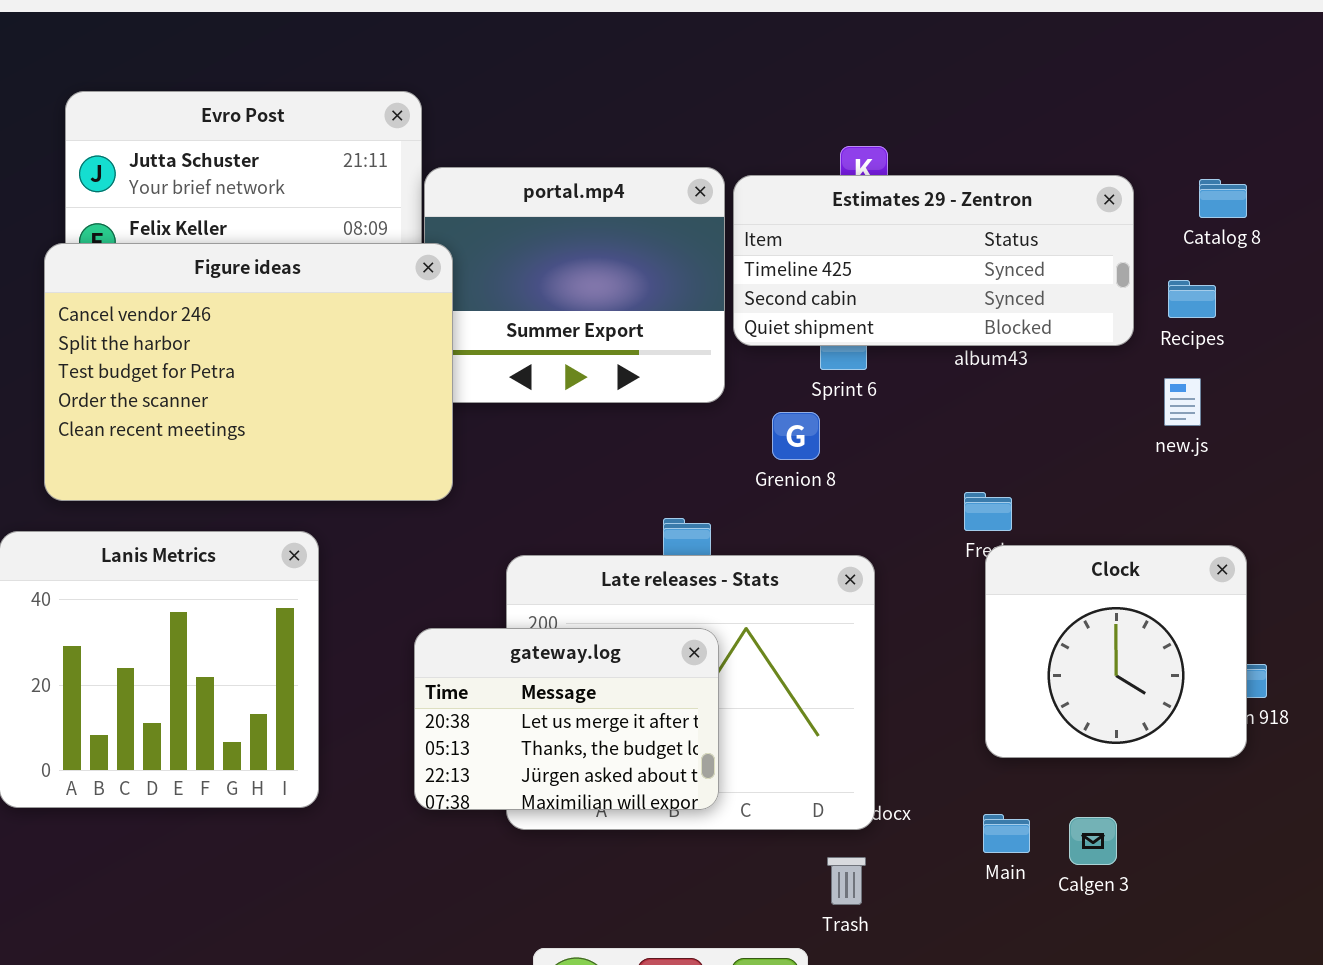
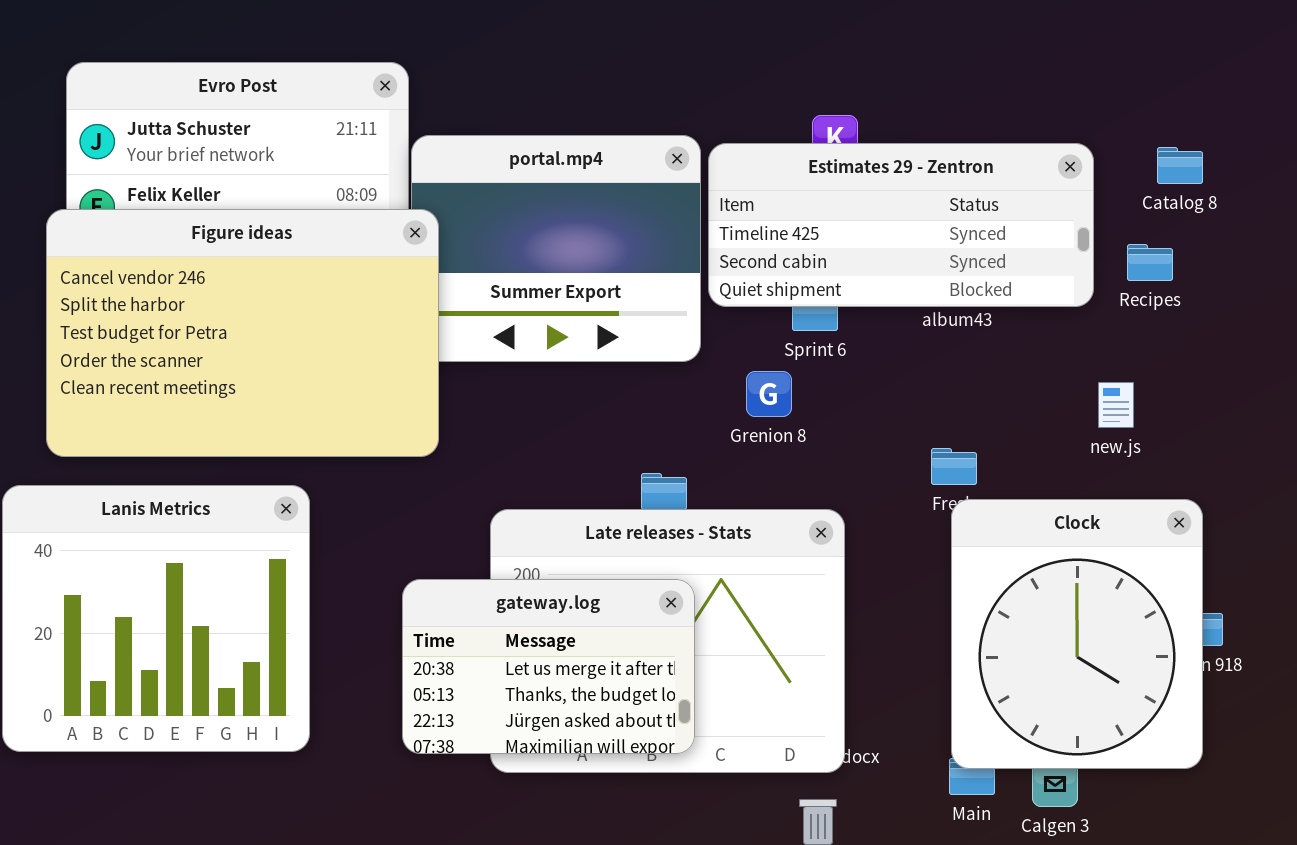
new.js: [1164,378,1201,426] -> [1098,382,1134,428], moved
Clock: [985,545,1247,758] -> [951,499,1203,769], resized

